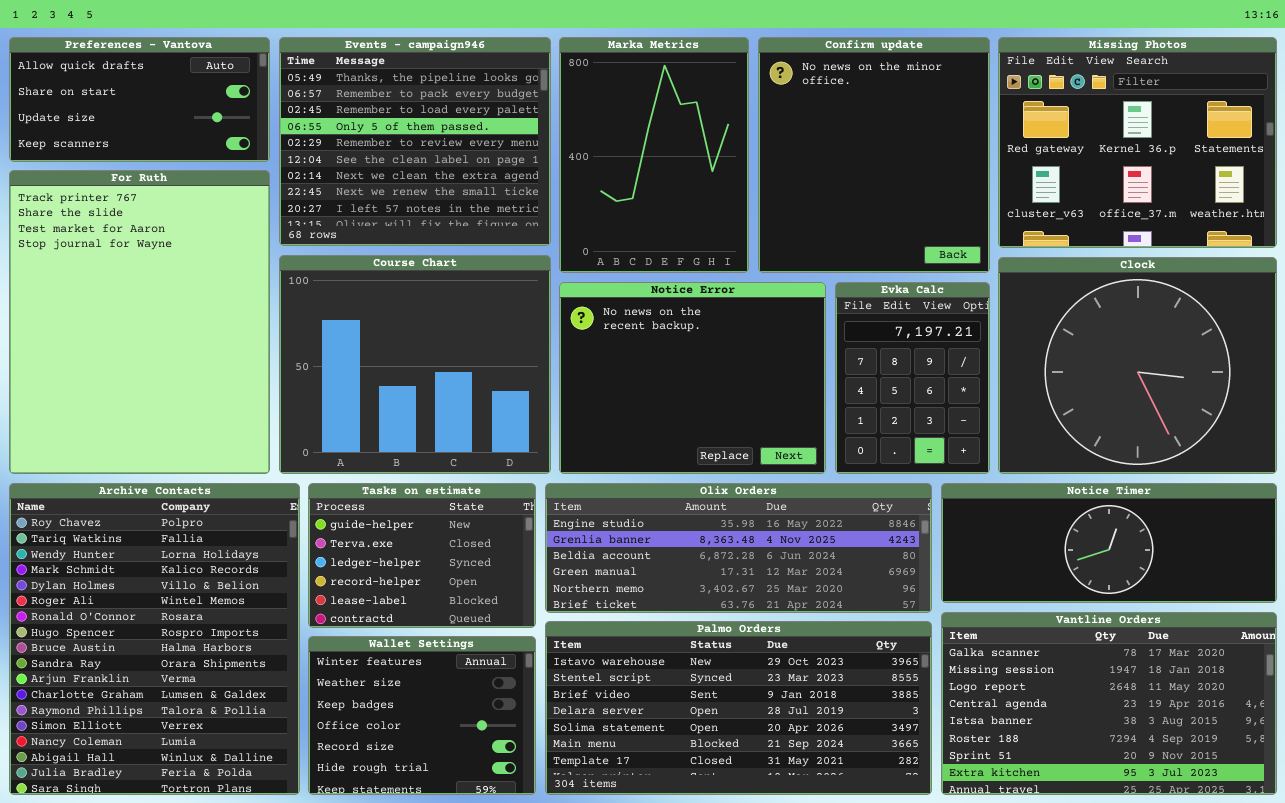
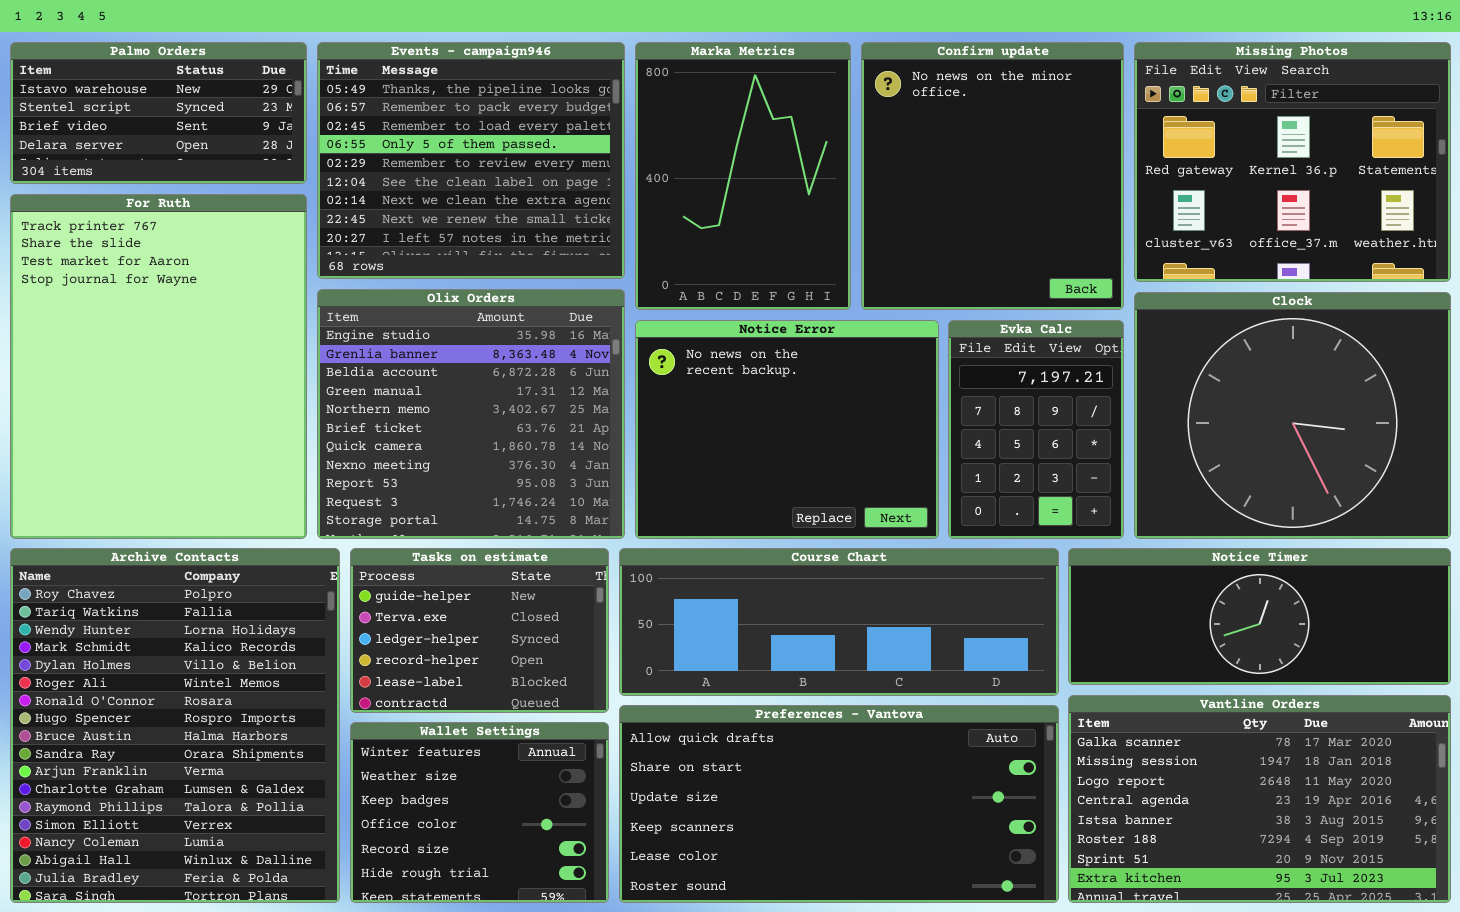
Preferences - Vantova: [9,37,270,162] -> [619,705,1059,903], moved, resized
Course Chart: [279,255,551,474] -> [619,548,1059,696], moved, resized
Olix Orders: [545,483,932,613] -> [317,289,625,539], moved, resized
Palmo Orders: [545,621,932,795] -> [10,42,307,184], moved, resized

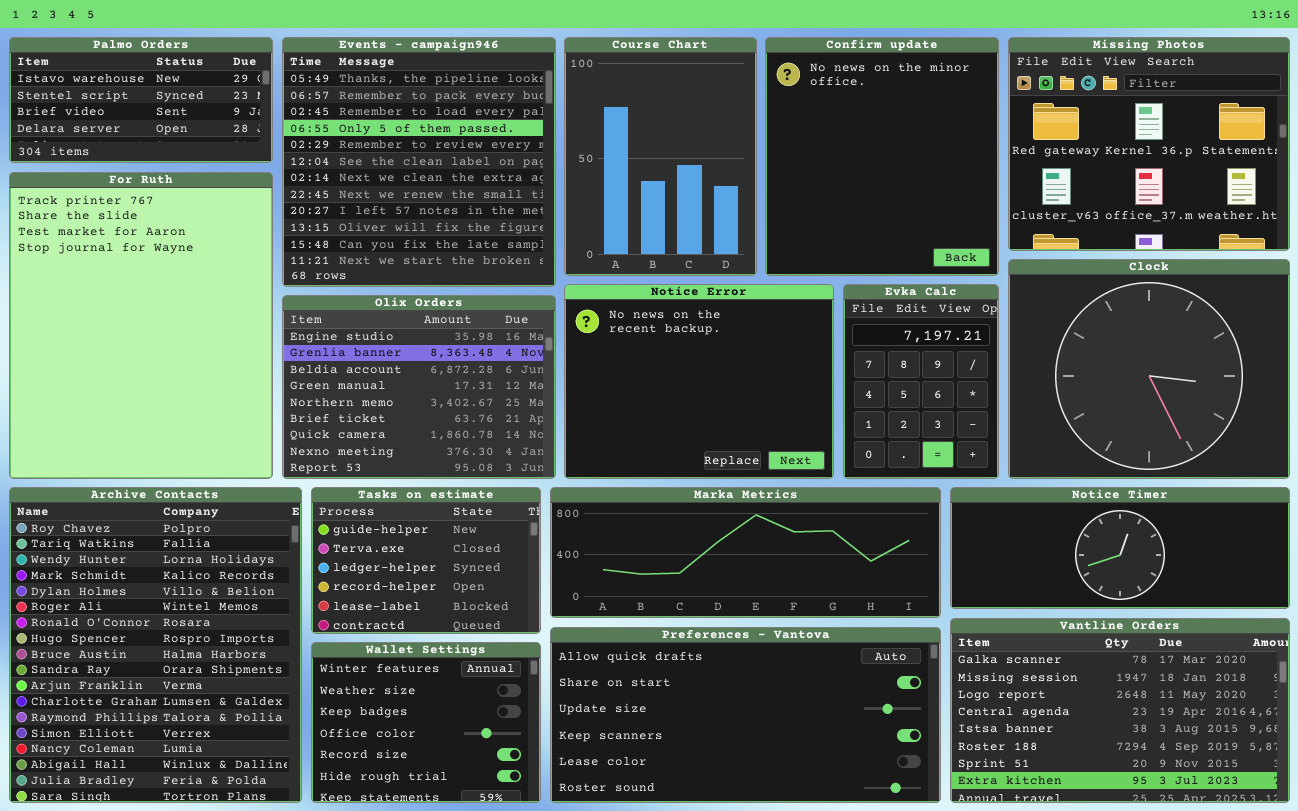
Events - campaign946: [317,42,625,279] -> [282,37,556,287], resized
Marka Metrics: [635,42,851,310] -> [550,487,941,618], moved, resized
Olix Orders: [317,289,625,539] -> [282,295,556,479], resized
Course Chart: [619,548,1059,696] -> [564,37,757,276], moved, resized

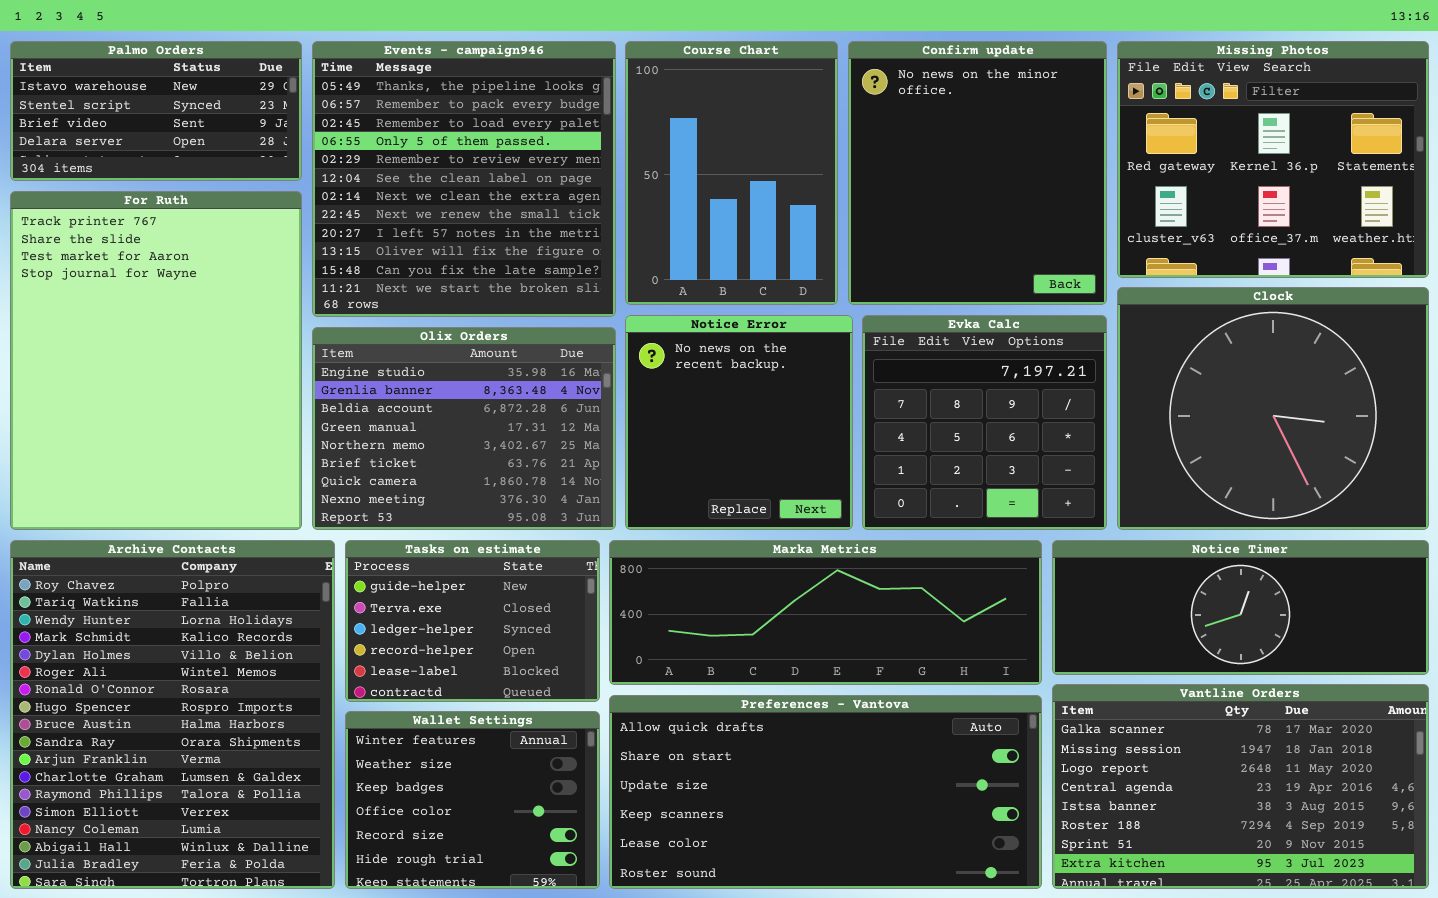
Notice Error: [564,284,834,479] -> [625,315,853,530], resized
Evka Calc: [843,284,999,479] -> [862,315,1107,530], resized

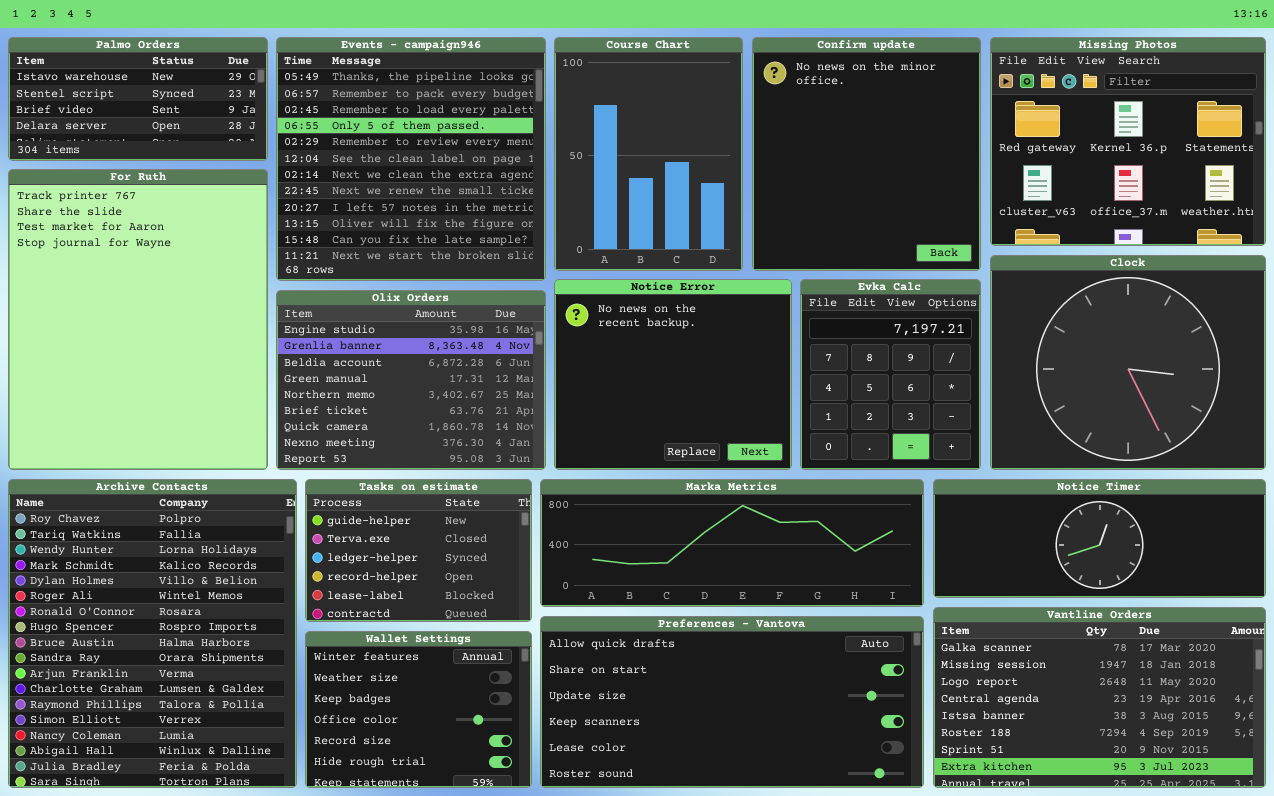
Notice Error: [625,315,853,530] -> [554,279,792,470], resized
Evka Calc: [862,315,1107,530] -> [800,279,981,470], resized

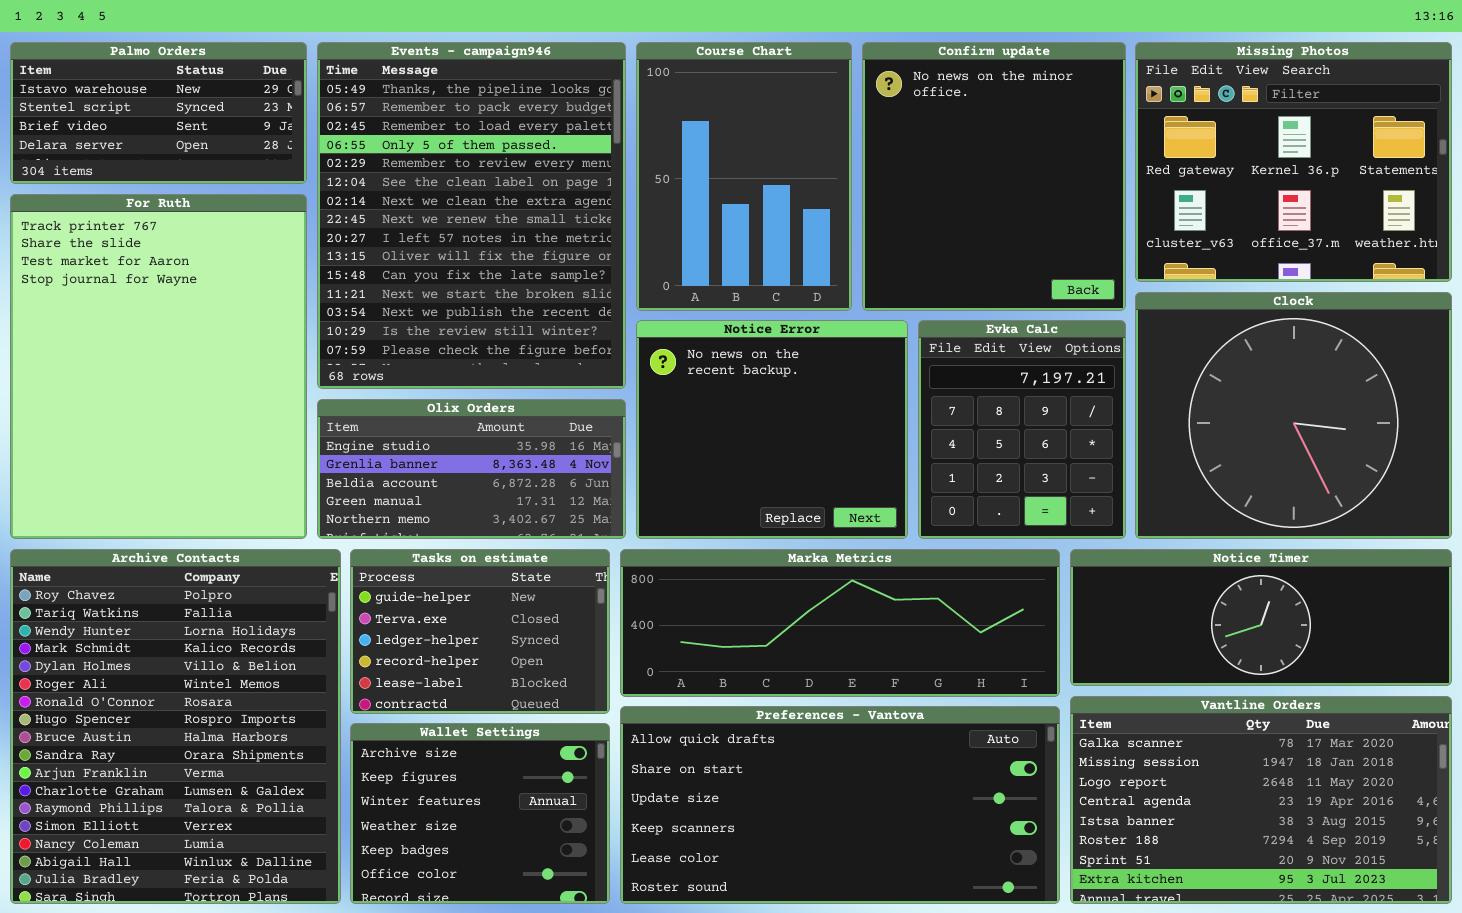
Events - campaign946: [276,37,546,281] -> [317,42,626,389], resized
Olix Orders: [276,290,546,470] -> [317,399,626,539], resized
Wallet Settings: [305,631,532,788] -> [350,723,610,904], scrolled up 2 rows

